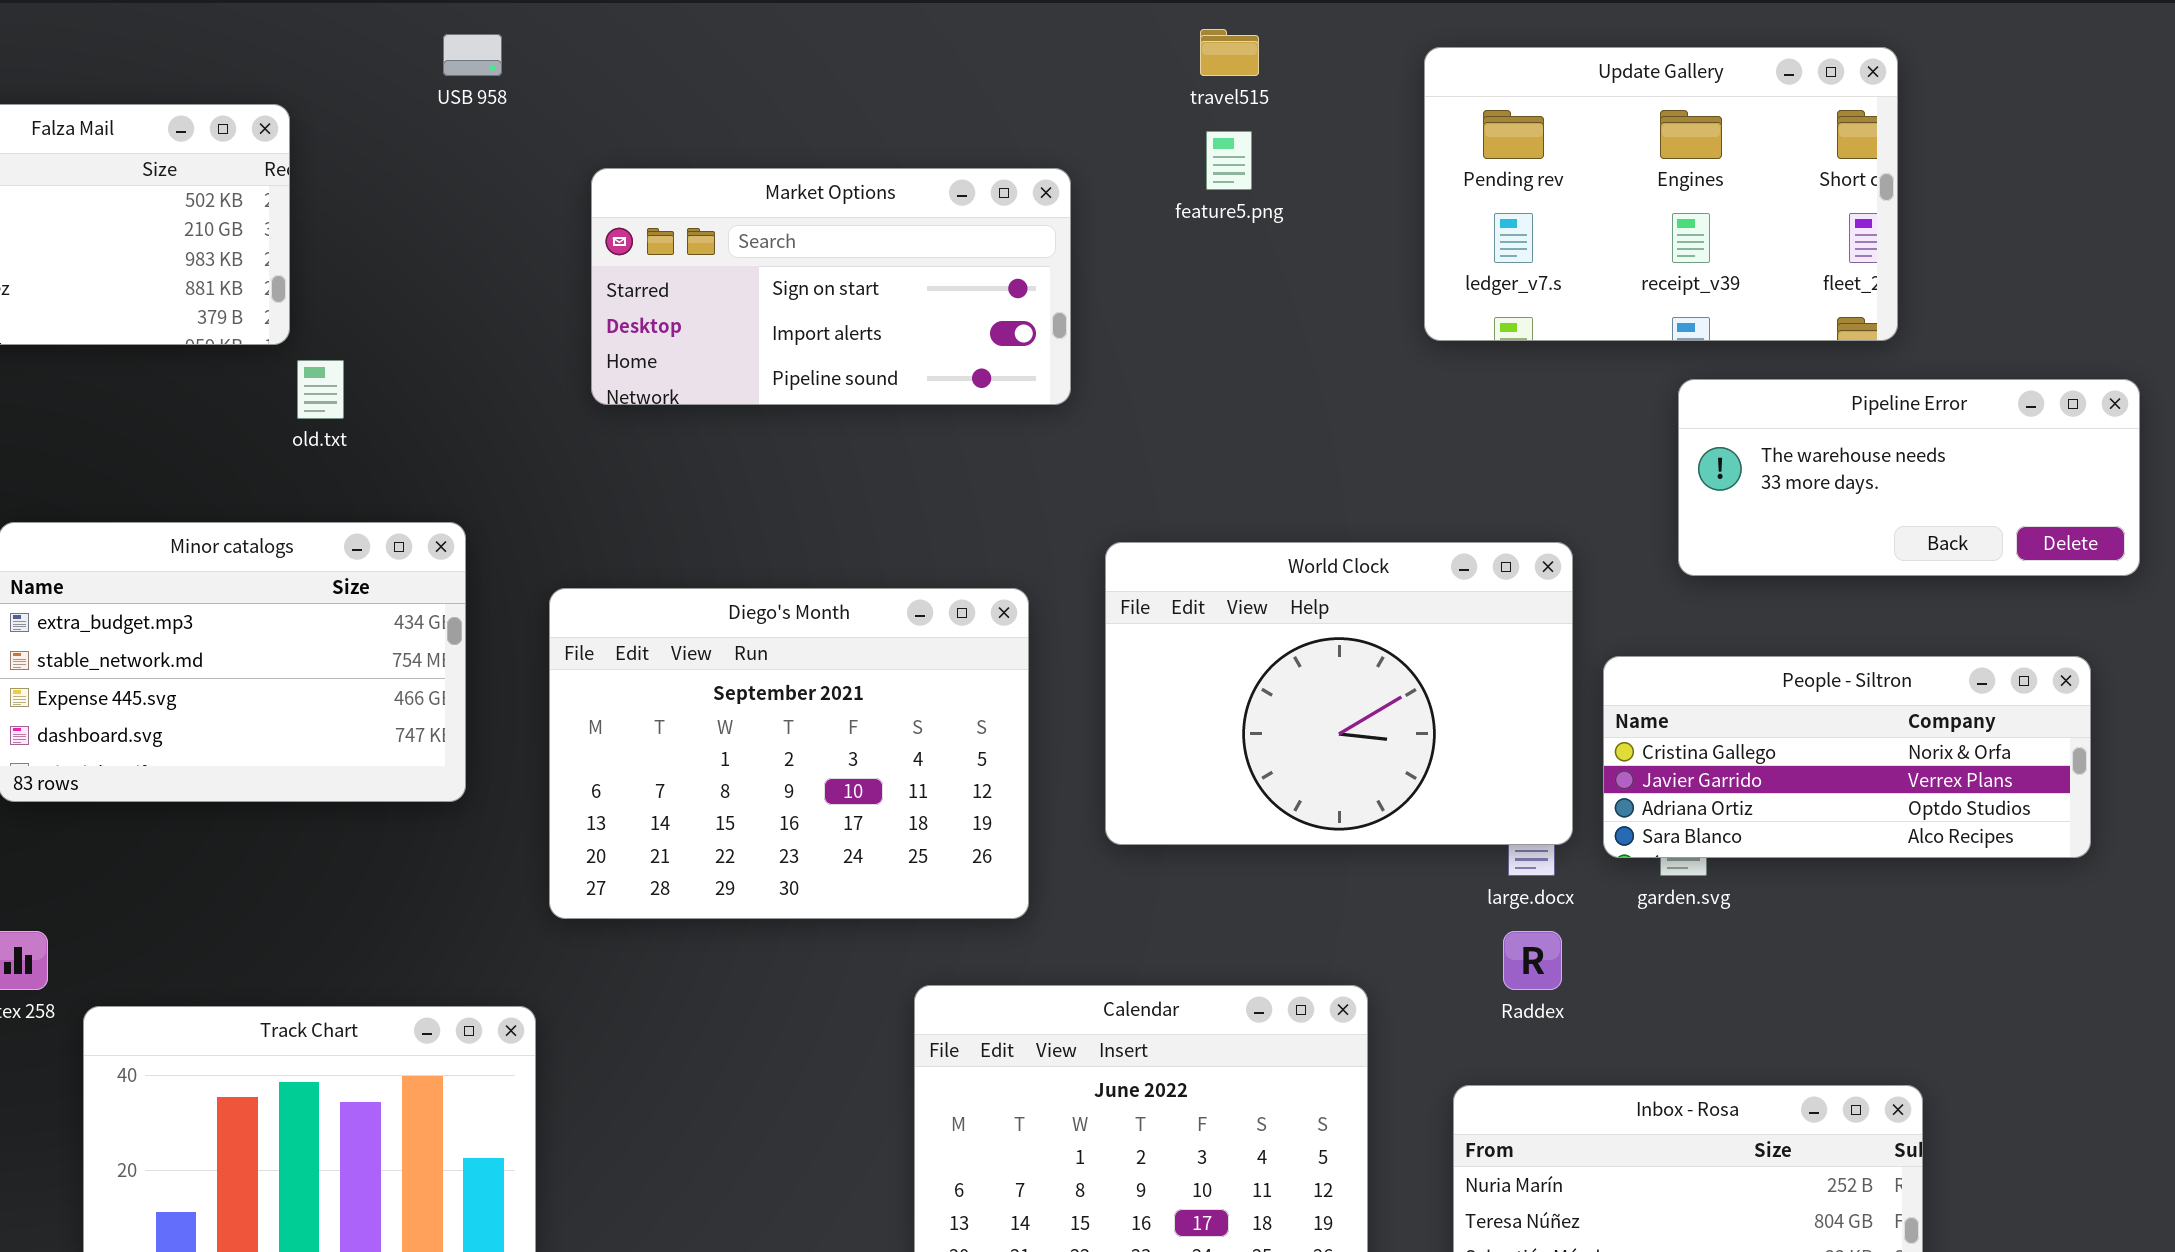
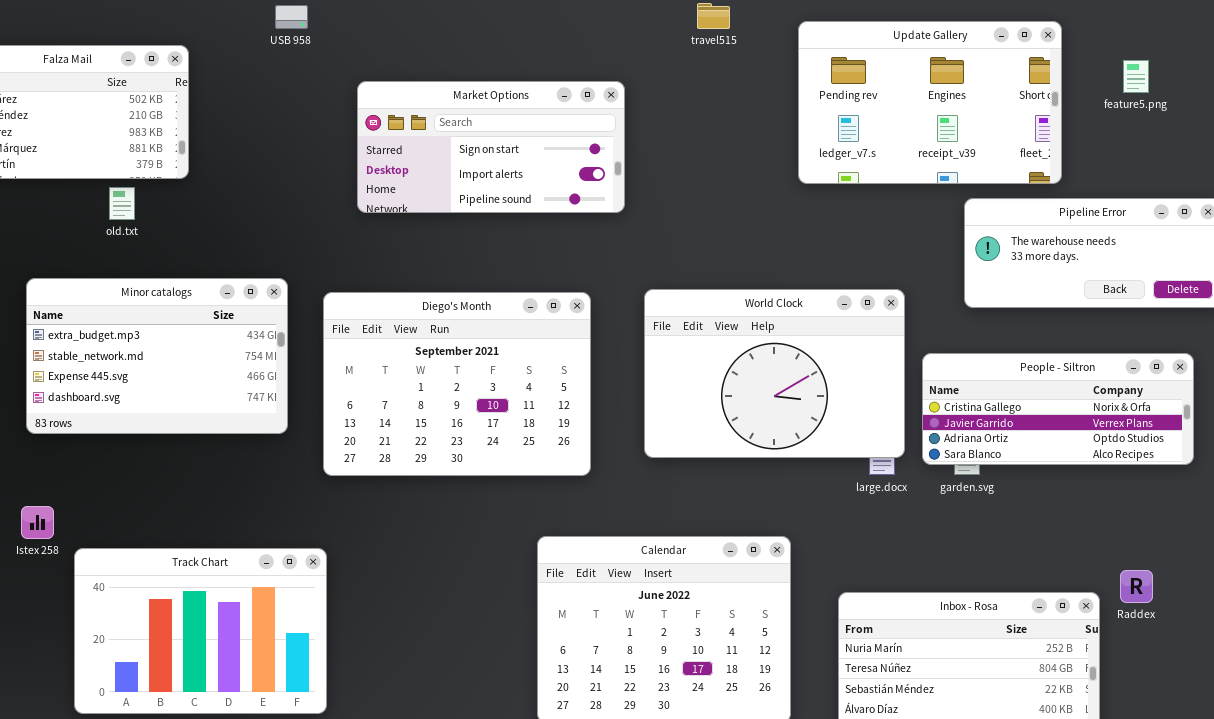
Update Gallery: [1424,47,1898,341] -> [798,21,1062,184], moved
feature5.png: [1206,131,1252,190] -> [1123,60,1149,93], moved
old.txt: [297,360,344,419] -> [109,187,135,220], moved
Diego's Month: [549,588,1029,919] -> [323,292,591,476], moved
Raddex: [1503,931,1562,990] -> [1120,570,1153,603], moved

